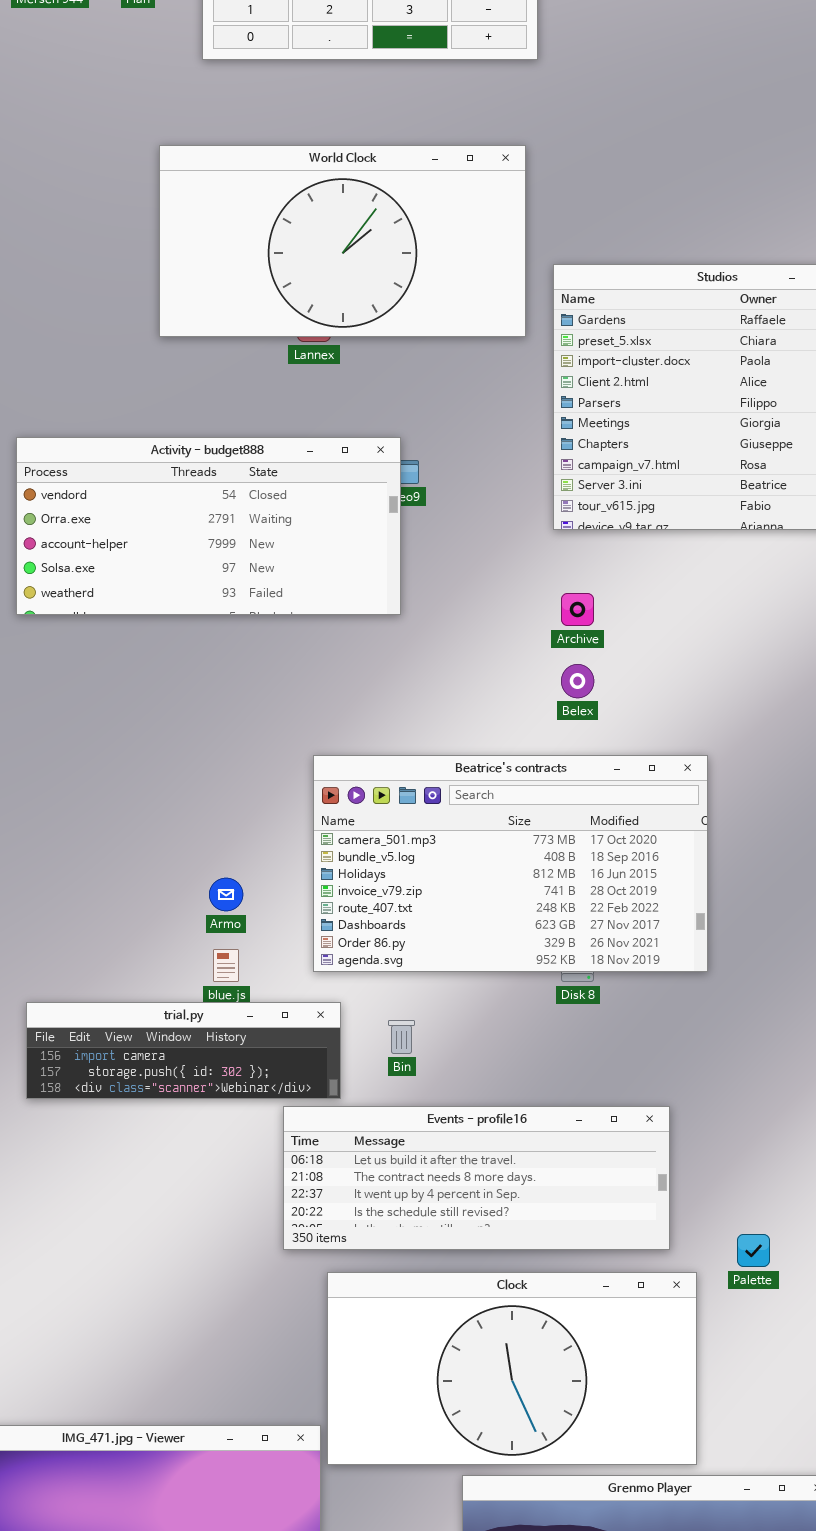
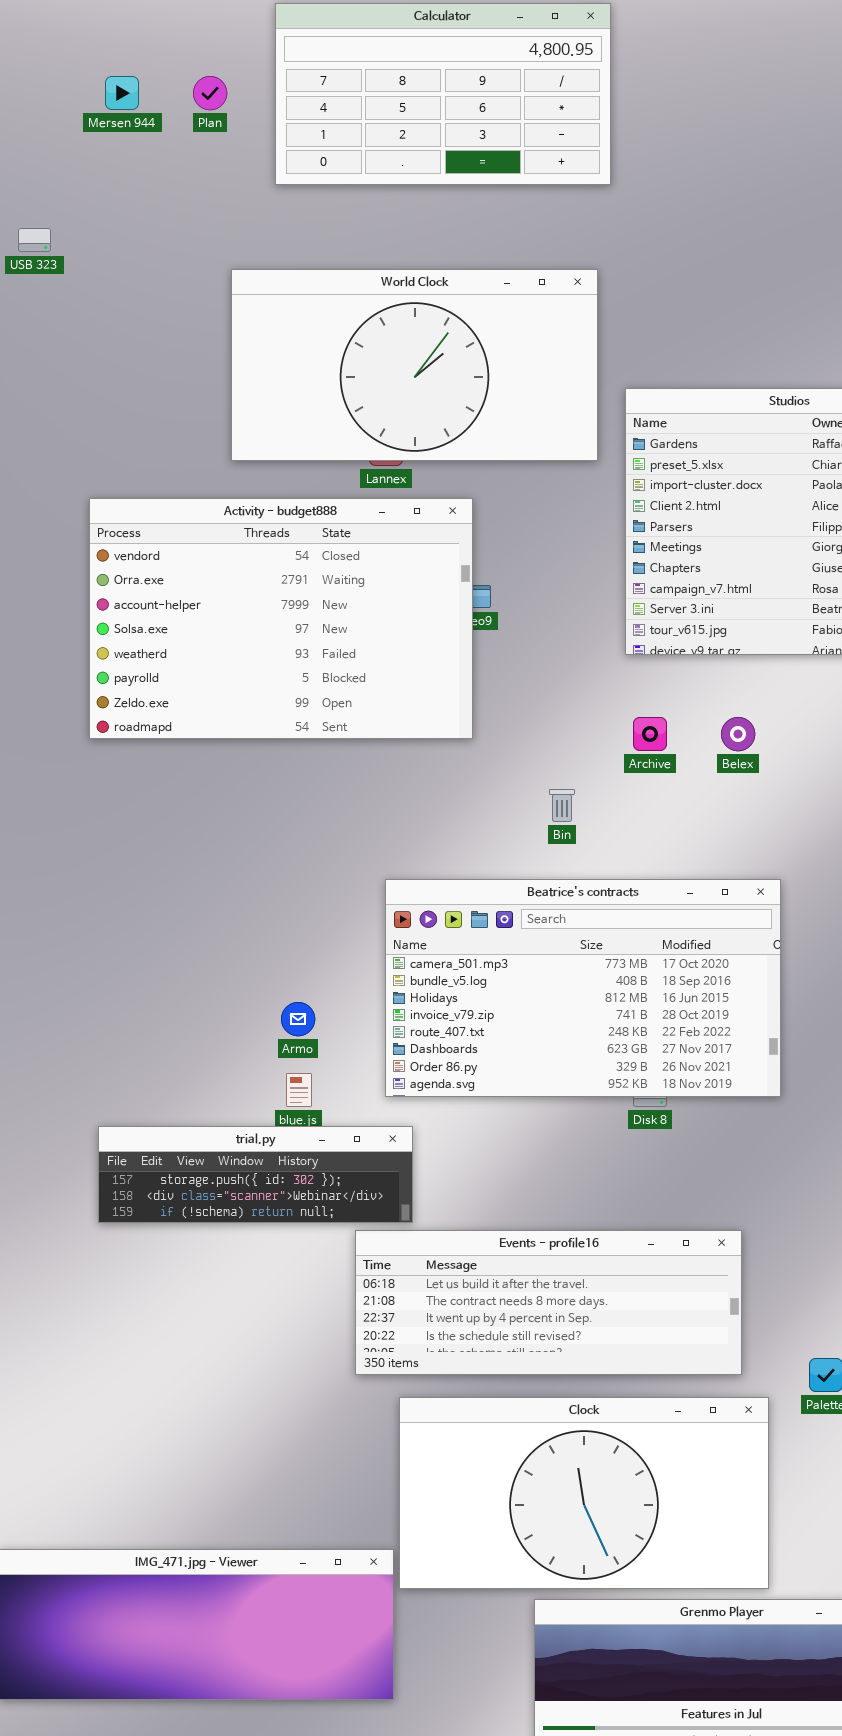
Activity - budget888: [16,437,401,615] -> [89,498,473,739], resized
Belex: [561,664,594,698] -> [721,717,755,751], moved
trial.py: [26,1002,341,1099] -> [98,1126,413,1223], scrolled down 1 row
Bin: [388,1020,415,1054] -> [549,789,575,822], moved

